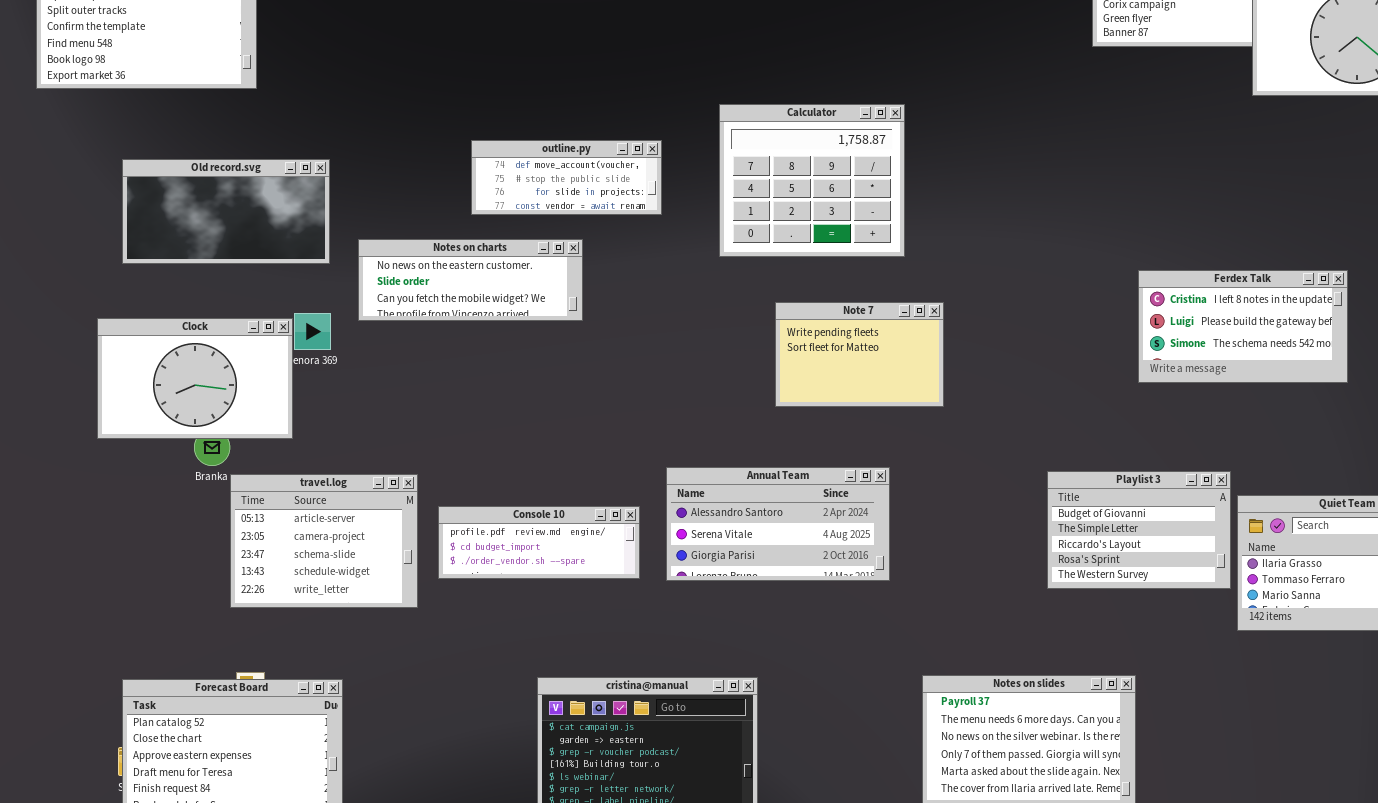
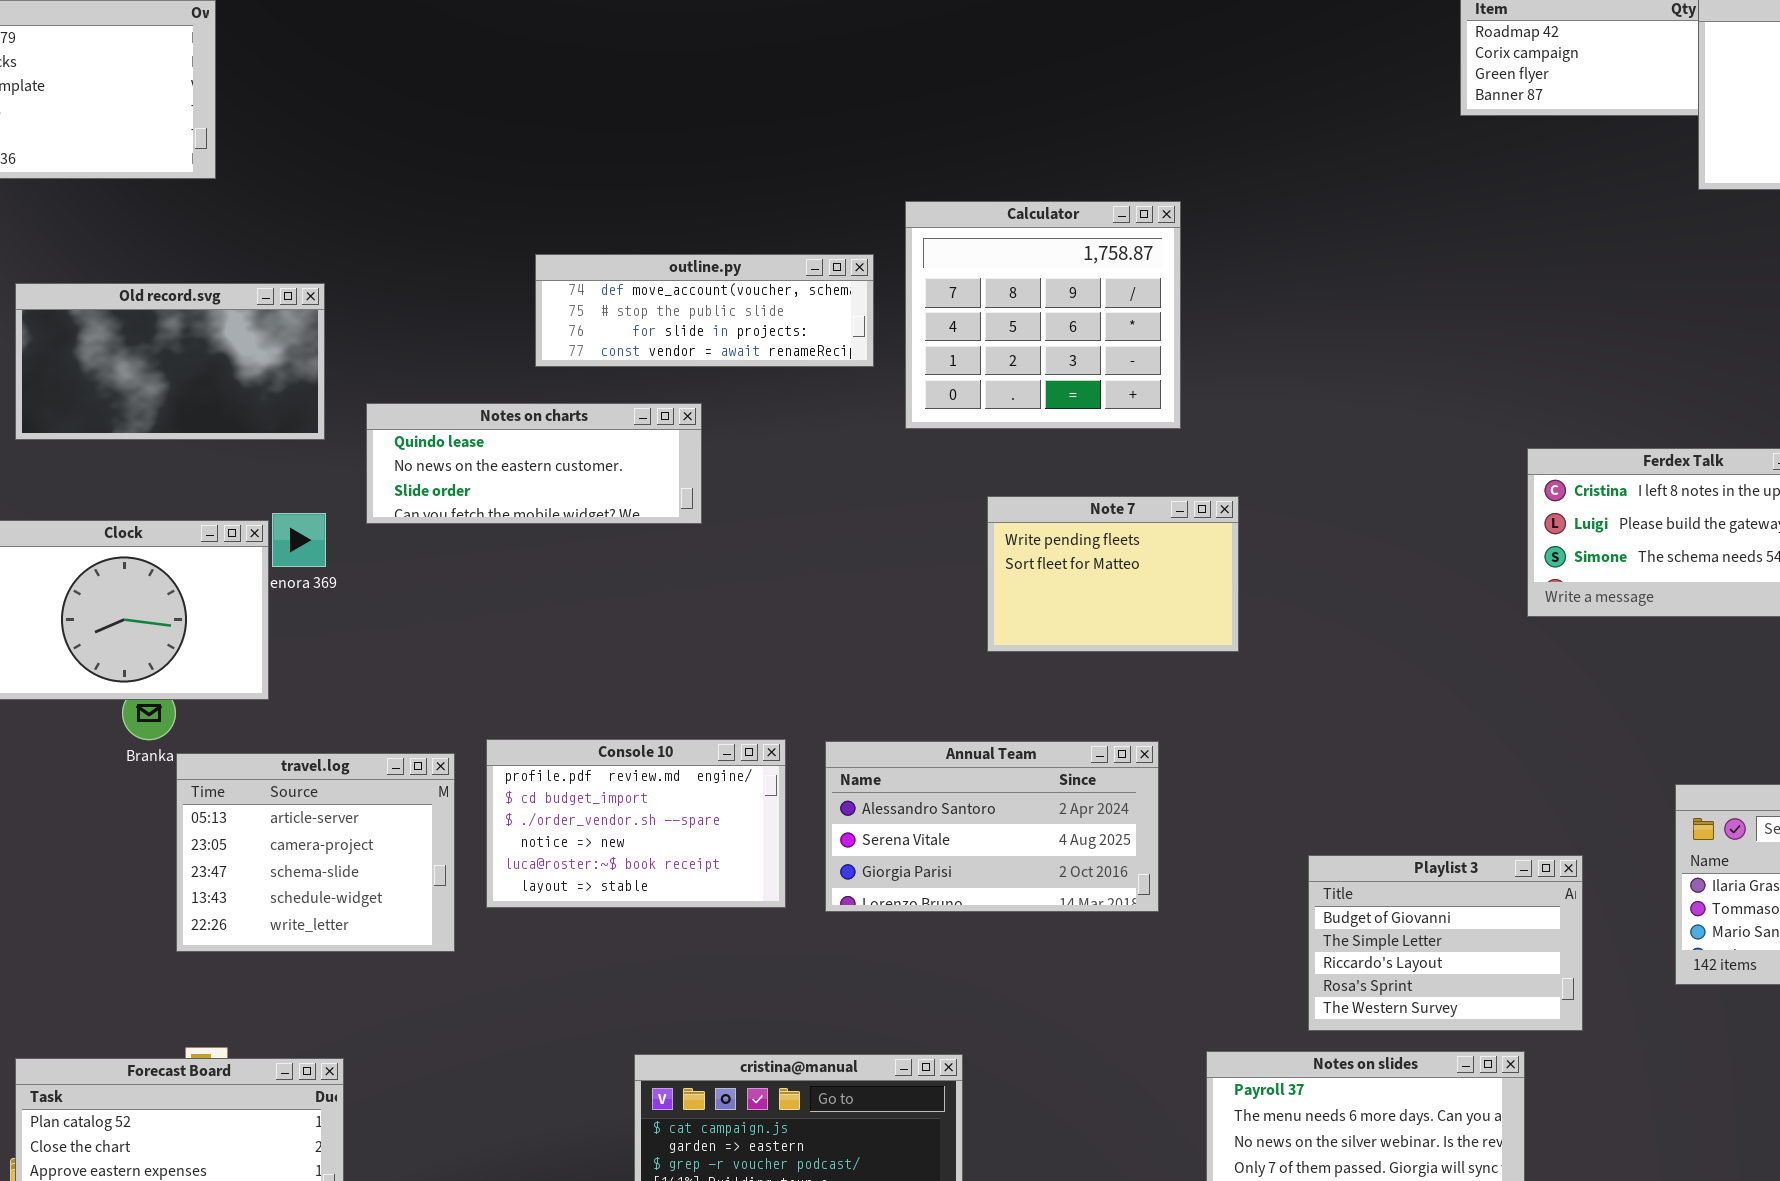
outline.py: [471,140,662,215] -> [535,254,874,367], resized
Notes on charts: [358,239,583,321] -> [366,403,702,524], scrolled up 1 row
Playlist 3: [1047,471,1231,589] -> [1308,855,1583,1031], moved
Console 10: [438,506,640,579] -> [486,739,786,908], resized

